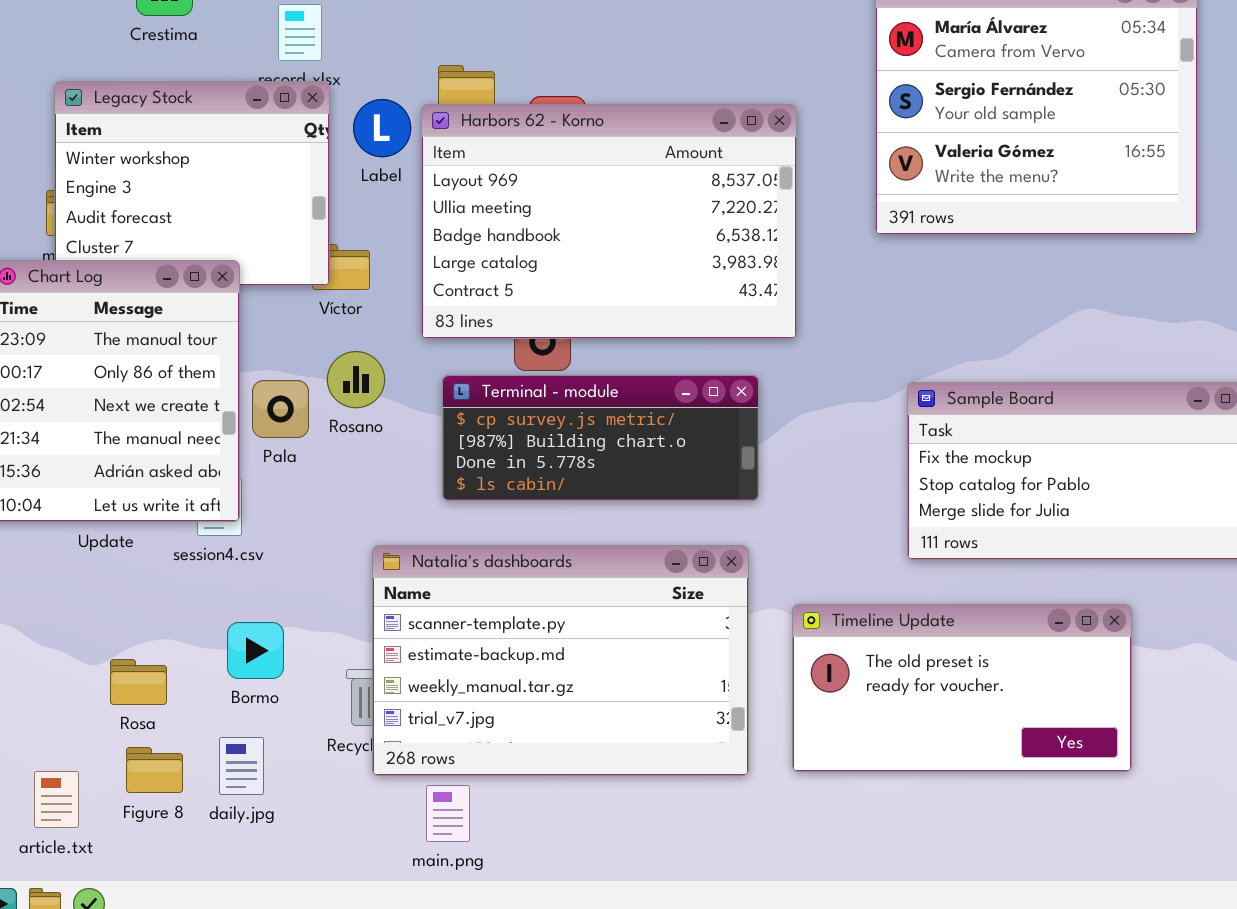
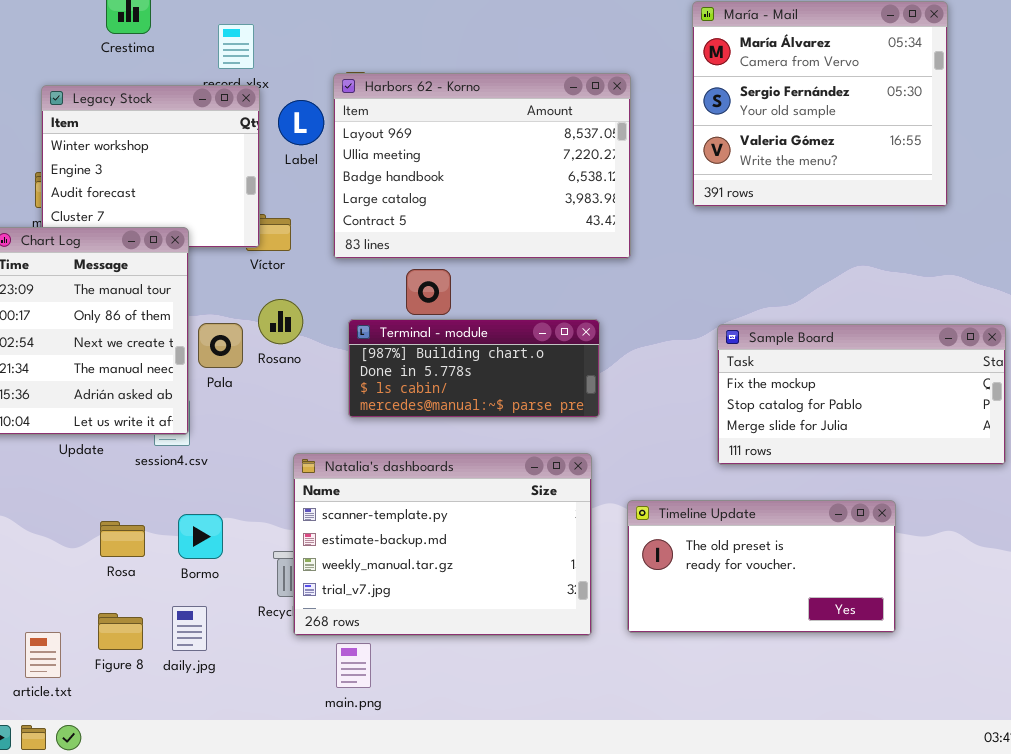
Harbors 62 - Korno: [421,104,797,339] -> [333,73,631,259], moved
Terminal - module: [442,375,759,501] -> [348,319,600,418], scrolled down 1 row
Rosa: [110,659,167,705] -> [100,521,145,557], moved

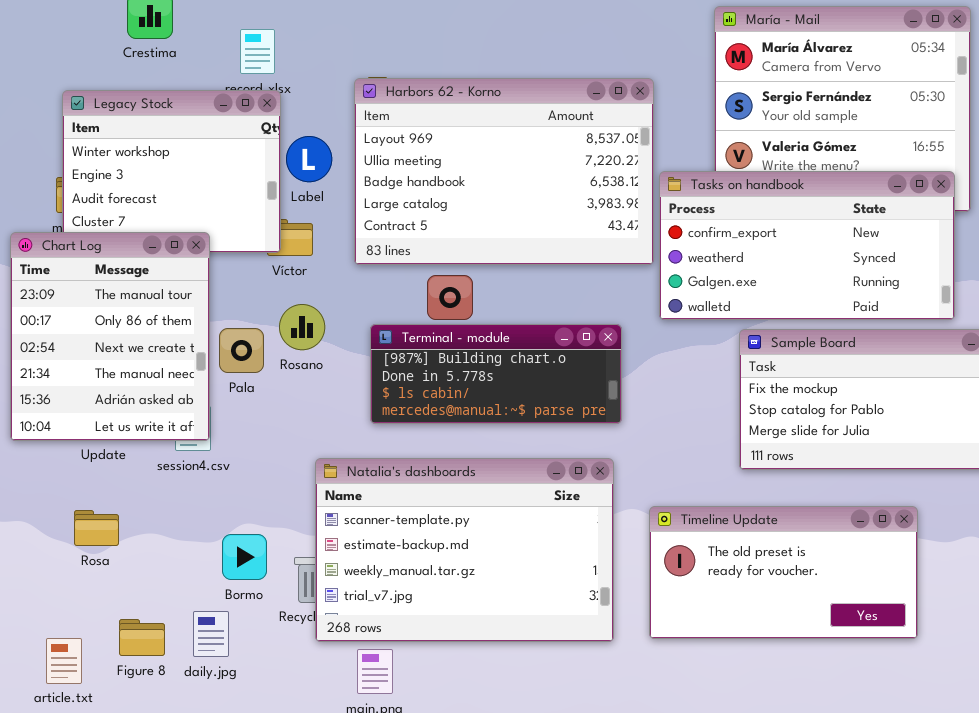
Label: [278,100,324,145] -> [286,136,332,182], moved
Tasks on handbook: none -> [659,171,955,320], opened
Bormo: [178,514,223,559] -> [222,534,267,580], moved
Rosa: [100,521,145,557] -> [74,510,119,546], moved

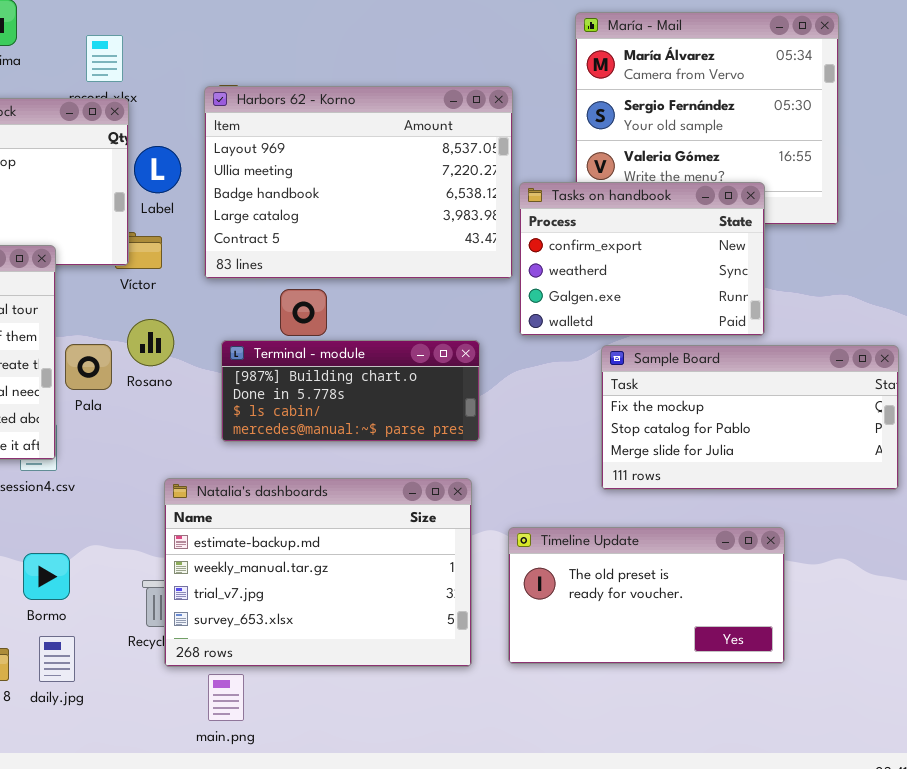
Tasks on handbook: [659,171,955,320] -> [519,182,765,336], resized
Natalia's dashboards: [315,458,614,642] -> [164,478,472,667], scrolled down 1 row
Bormo: [222,534,267,580] -> [23,553,70,600], moved

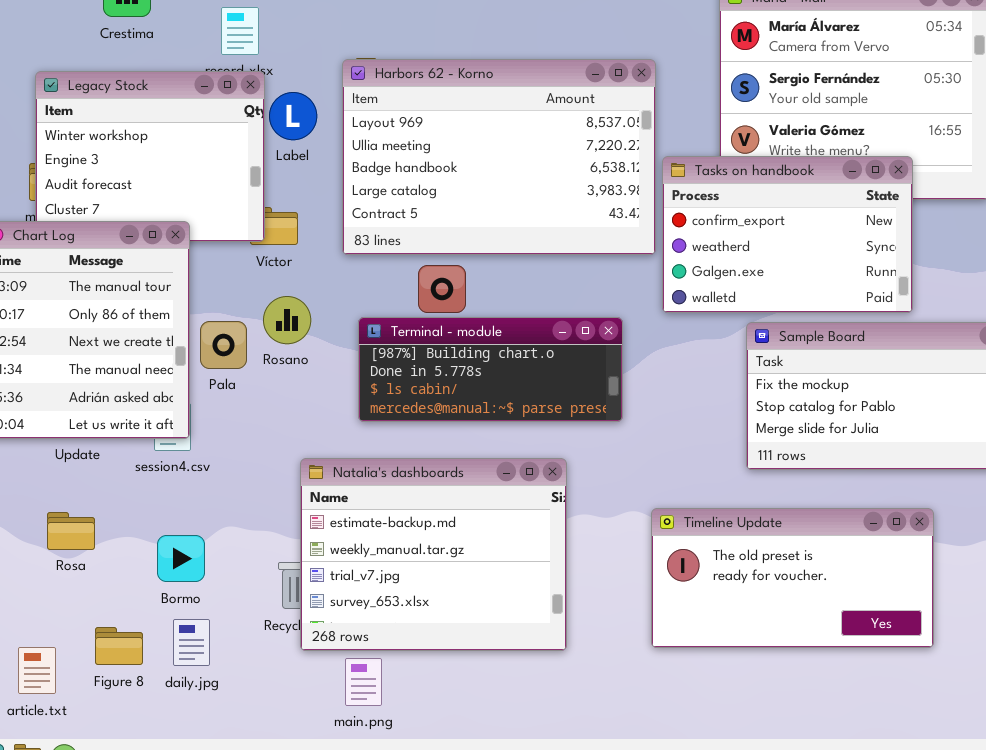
Label: [134,146,181,193] -> [269,92,317,140], moved
Natalia's dashboards: [164,478,472,667] -> [300,458,567,651], resized

